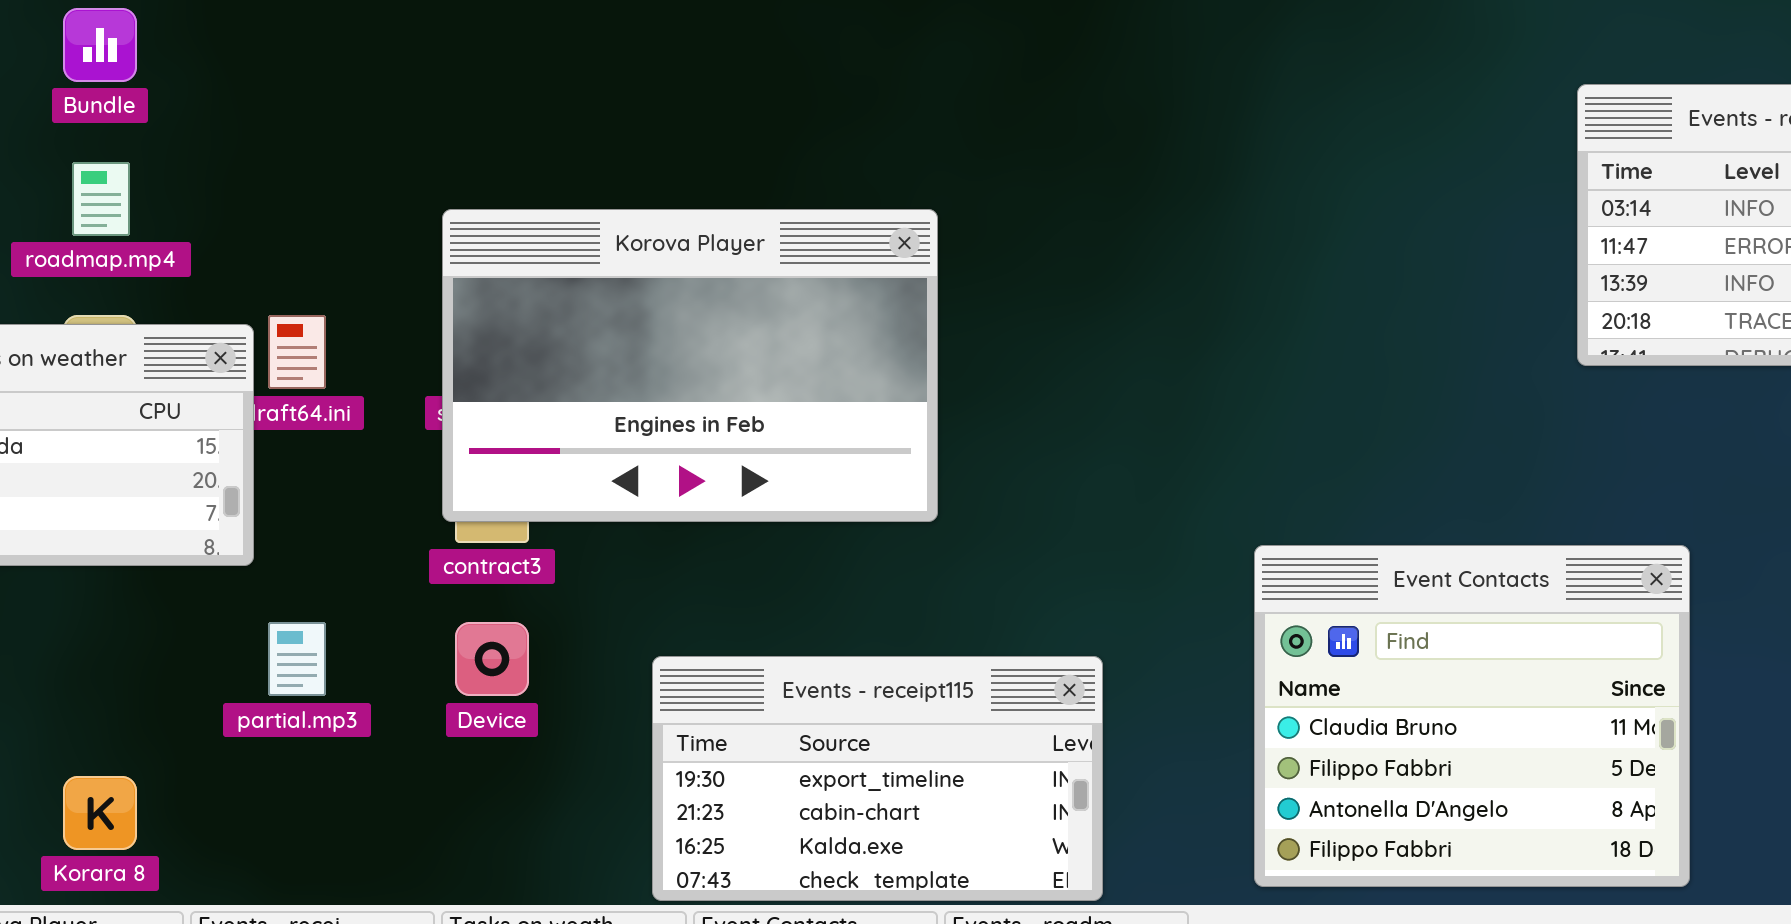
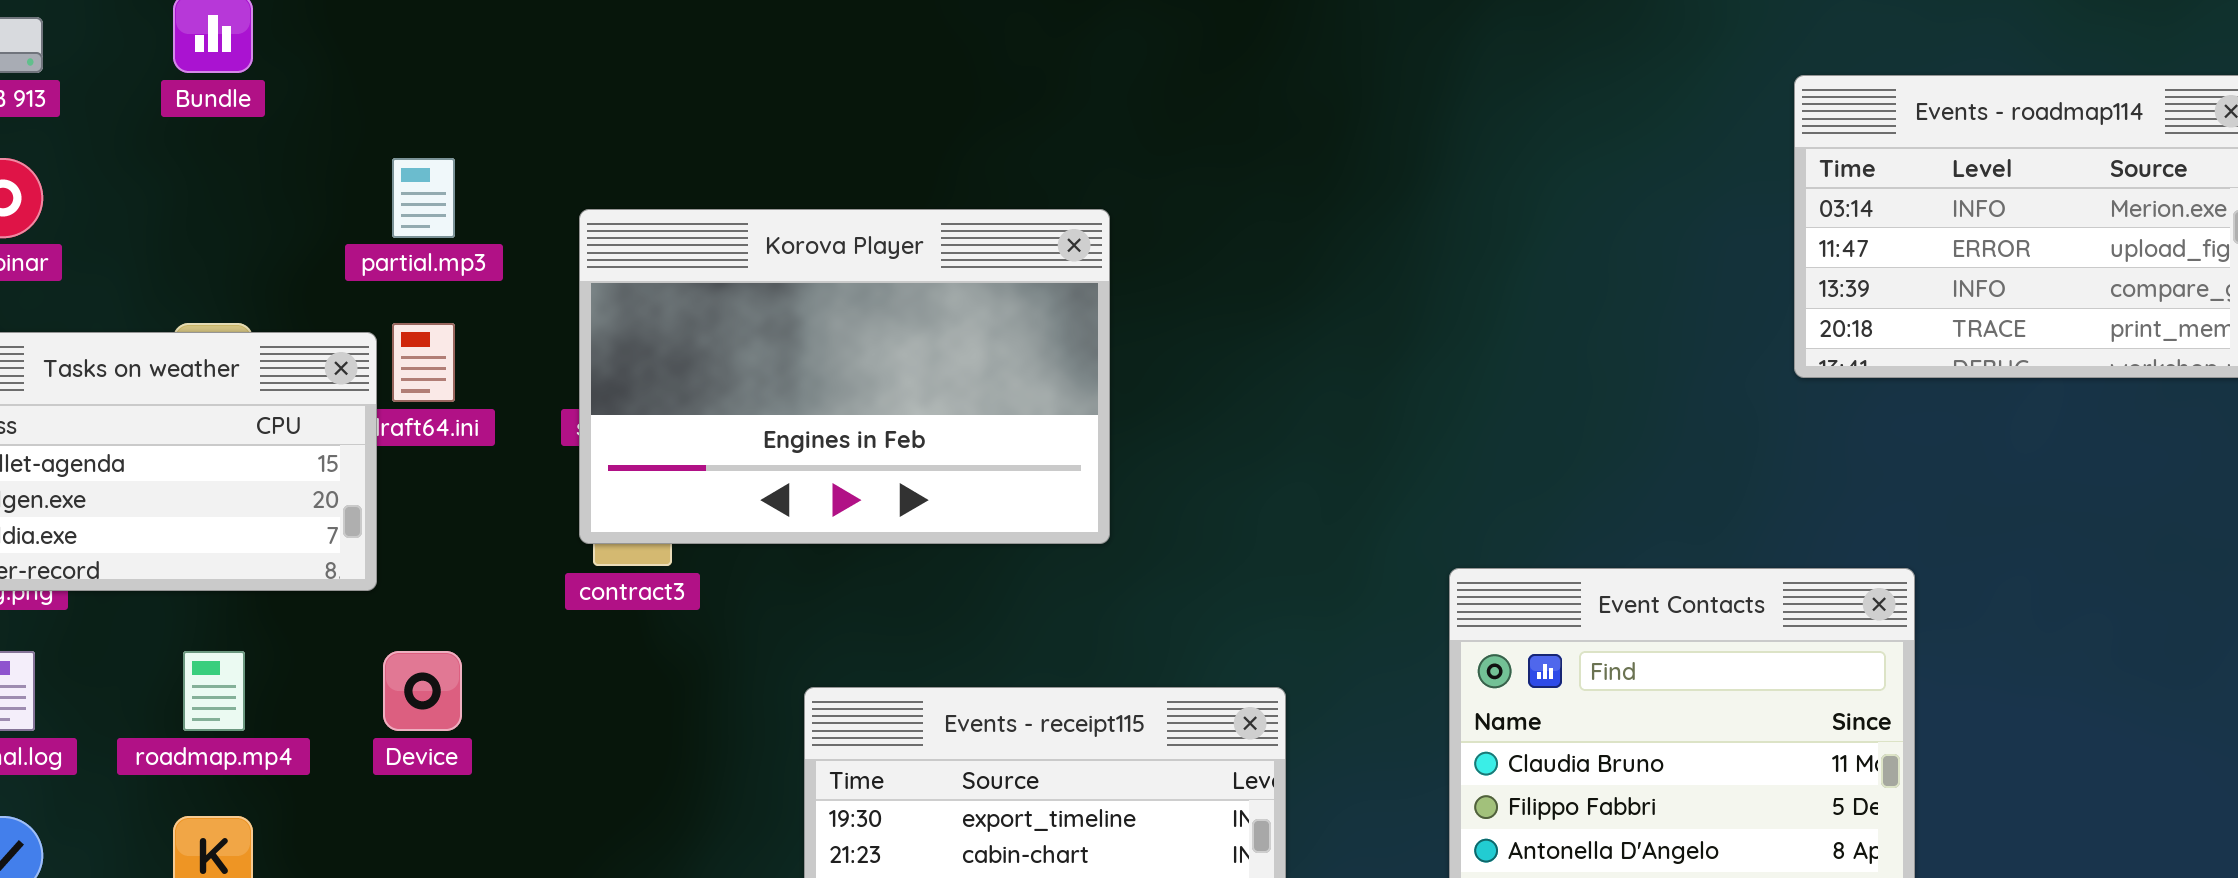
roadmap.mp4: [72,162,130,236] -> [183,651,245,731], moved
partial.mp3: [268,622,326,696] -> [392,158,455,238], moved
Device: [455,622,529,696] -> [383,651,462,731], moved

